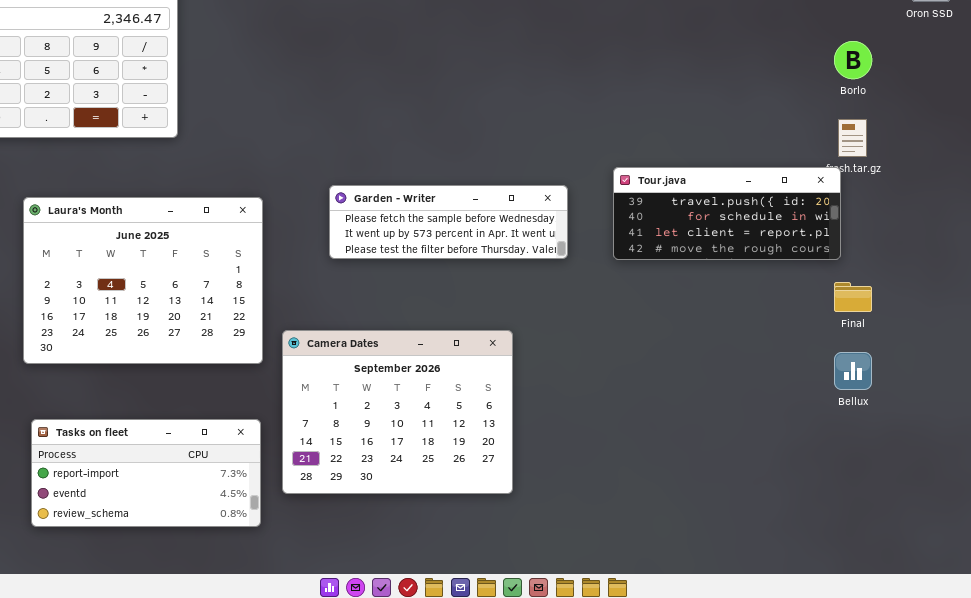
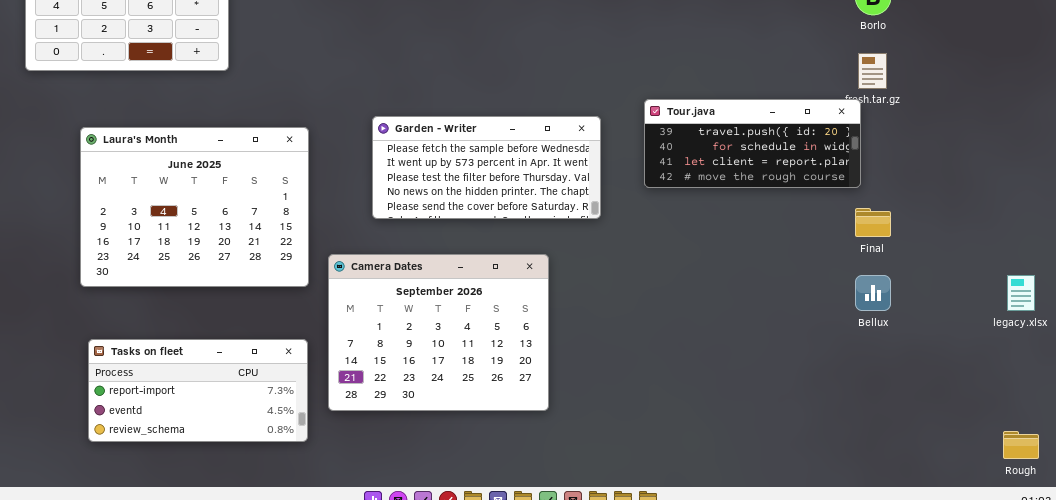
Garden - Writer: [329,185,568,259] -> [372,116,601,219], resized

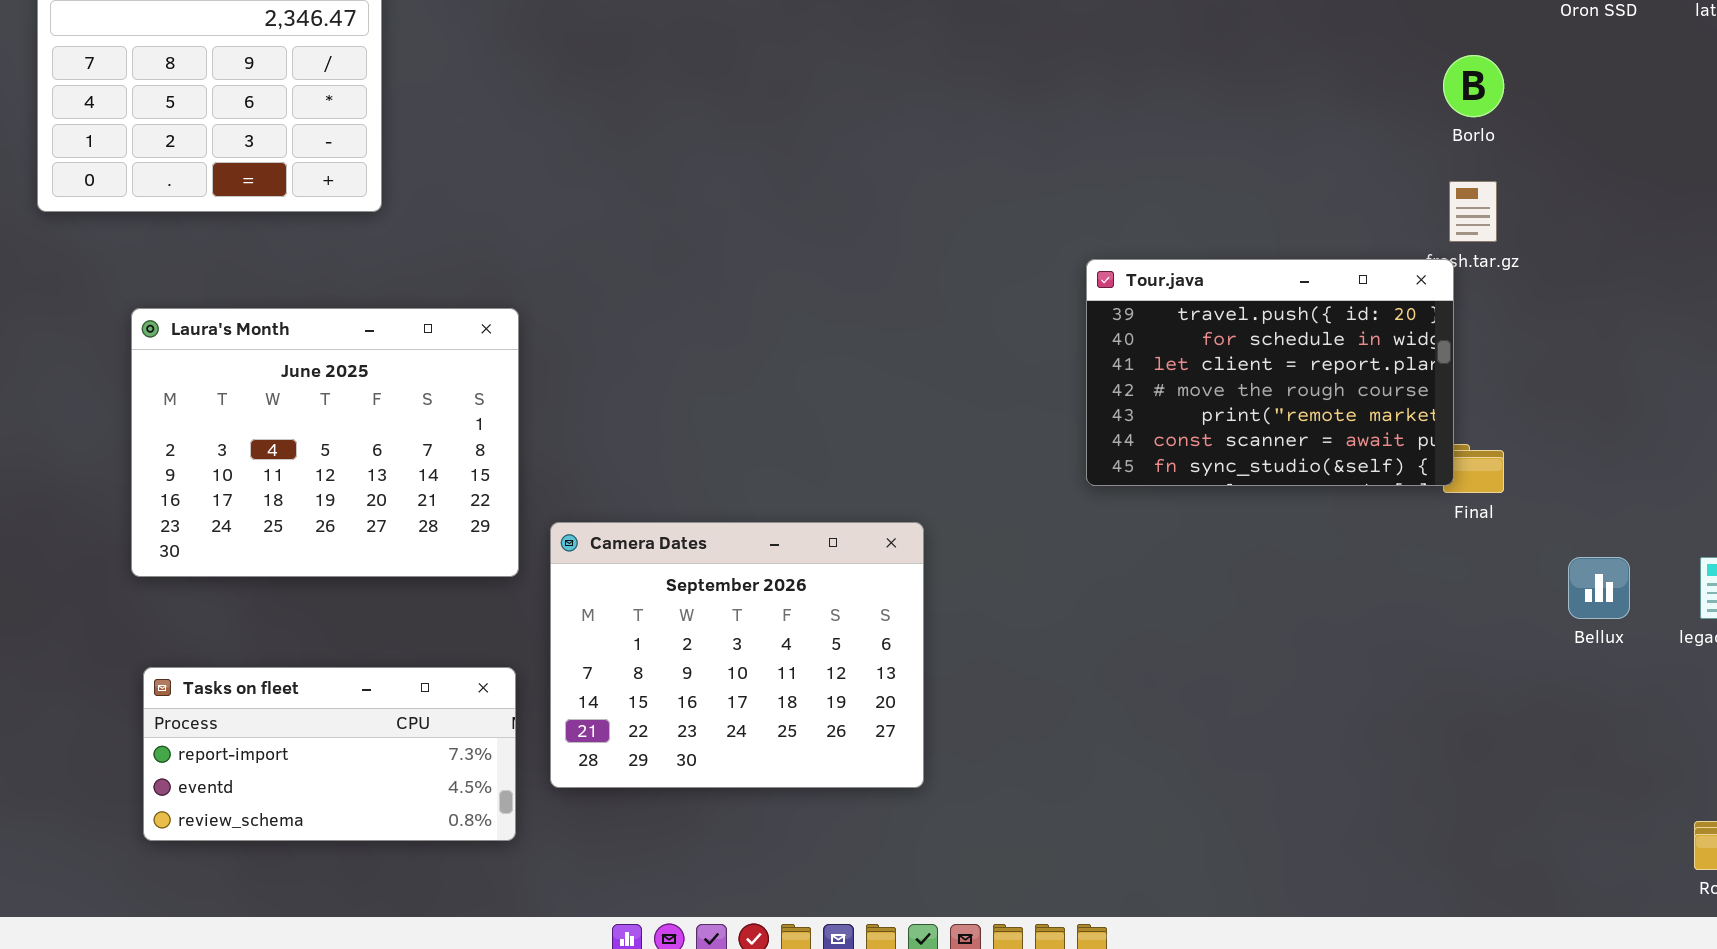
Tour.java: [644,99,861,188] -> [1086,259,1454,486], resized
Garden - Writer: [372,116,601,219] -> none, closed
Bellux: [855,275,891,311] -> [1568,557,1630,619], moved

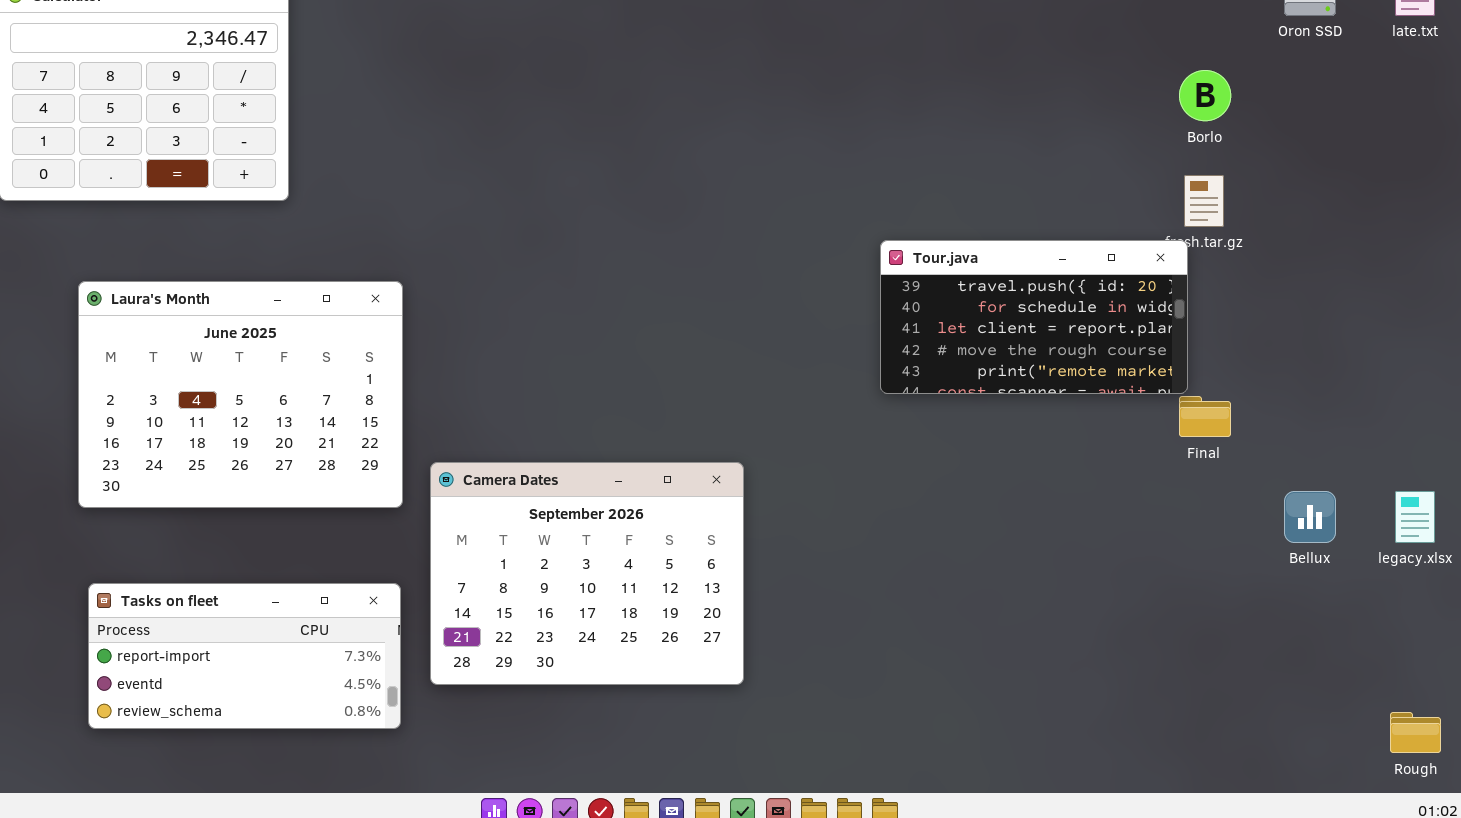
Tour.java: [1086,259,1454,486] -> [880,240,1188,394], resized

